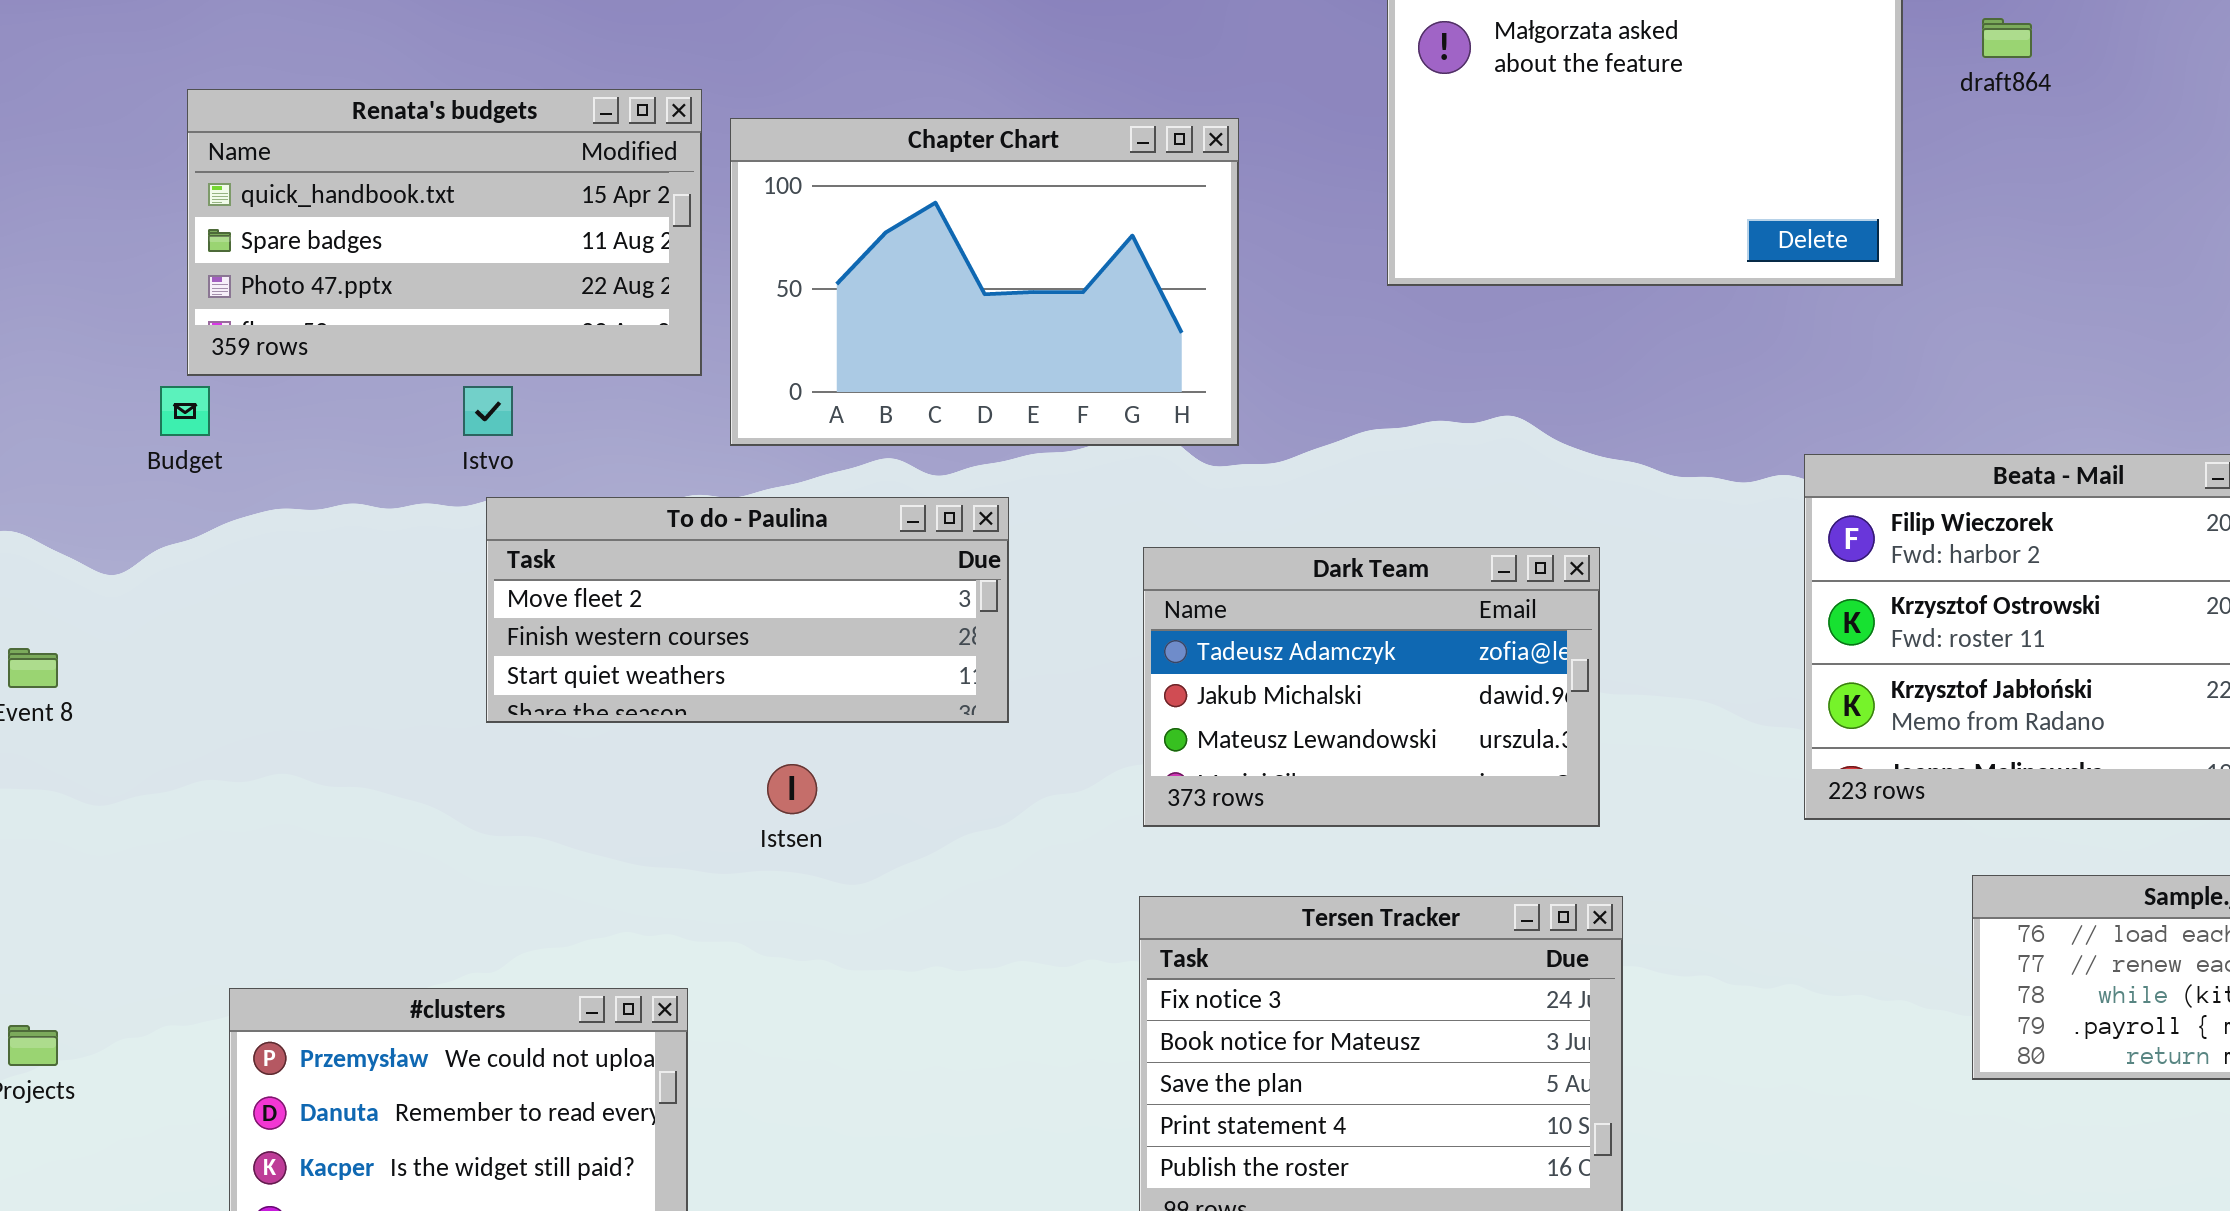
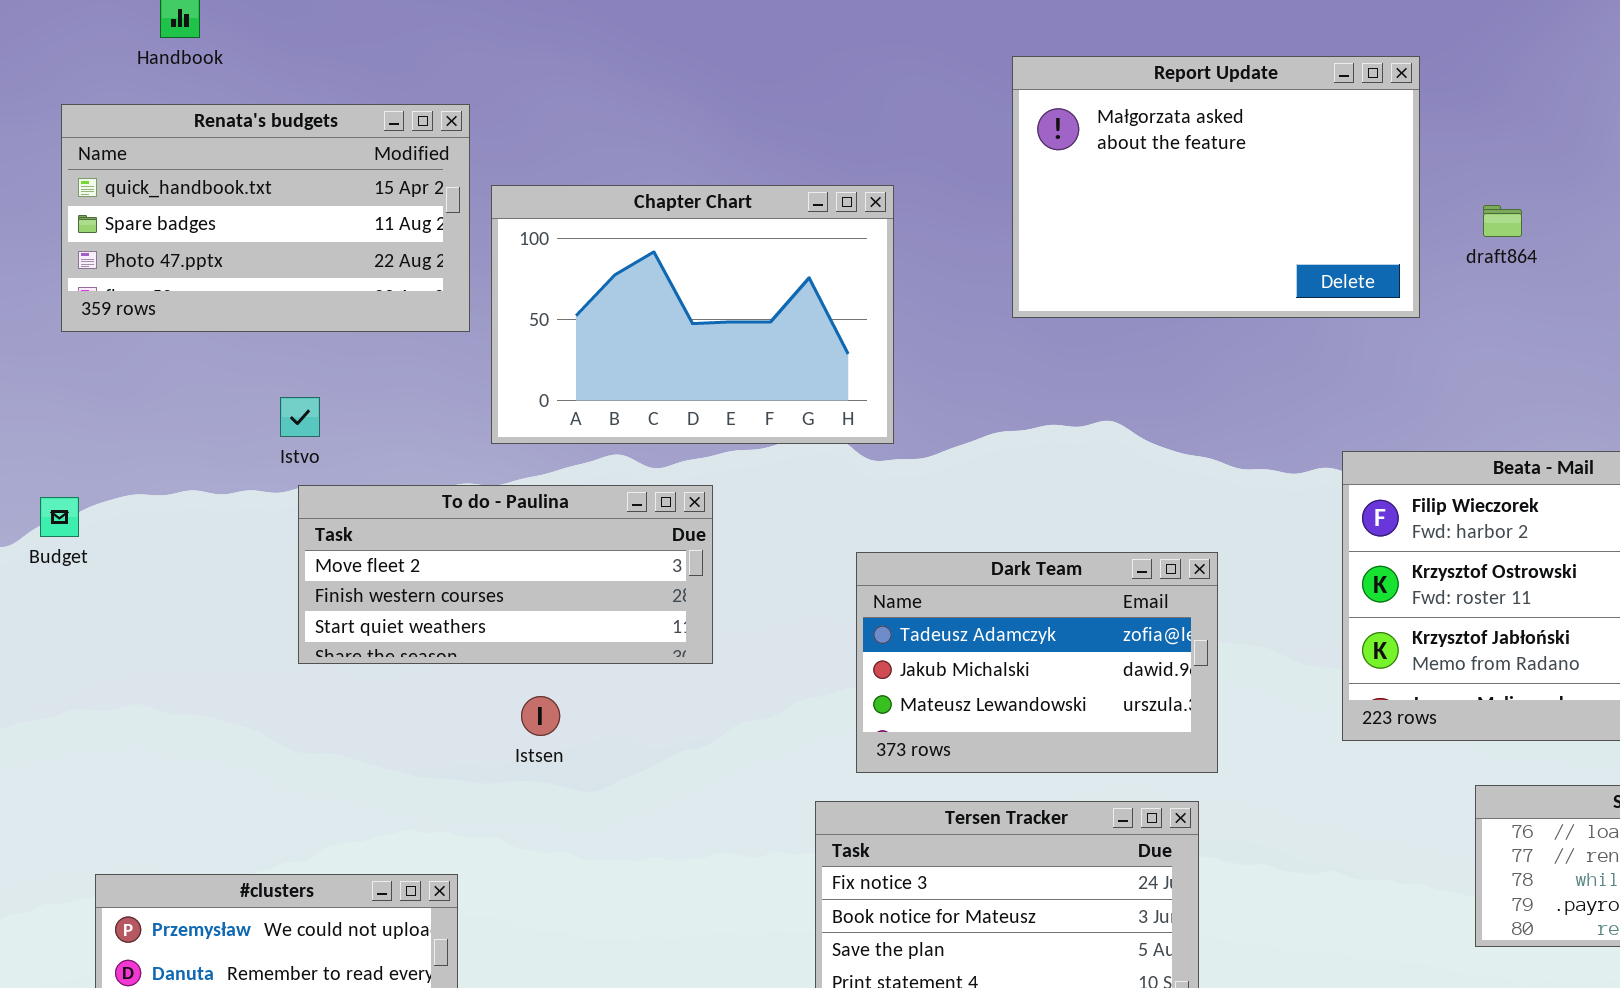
draft864: [1982,18,2032,58] -> [1483,205,1522,237], moved
Renata's budgets: [187,89,702,376] -> [61,104,470,332], moved
Budget: [160,386,210,436] -> [40,497,79,537], moved
Dark Team: [1143,547,1600,827] -> [856,552,1218,773], moved

